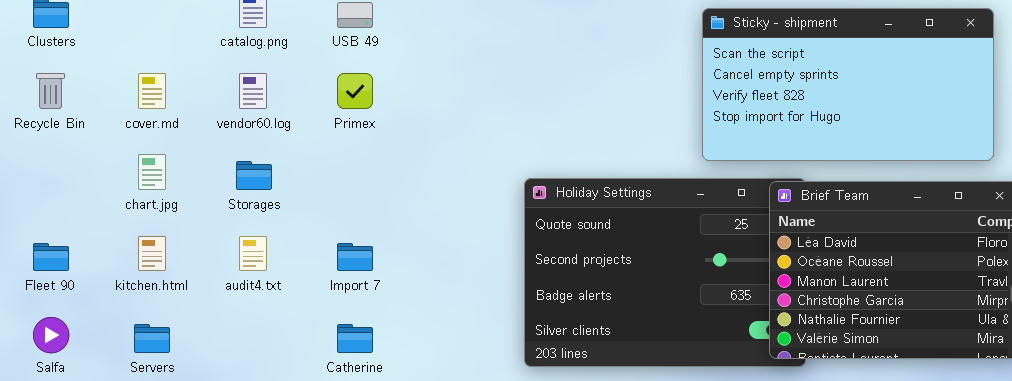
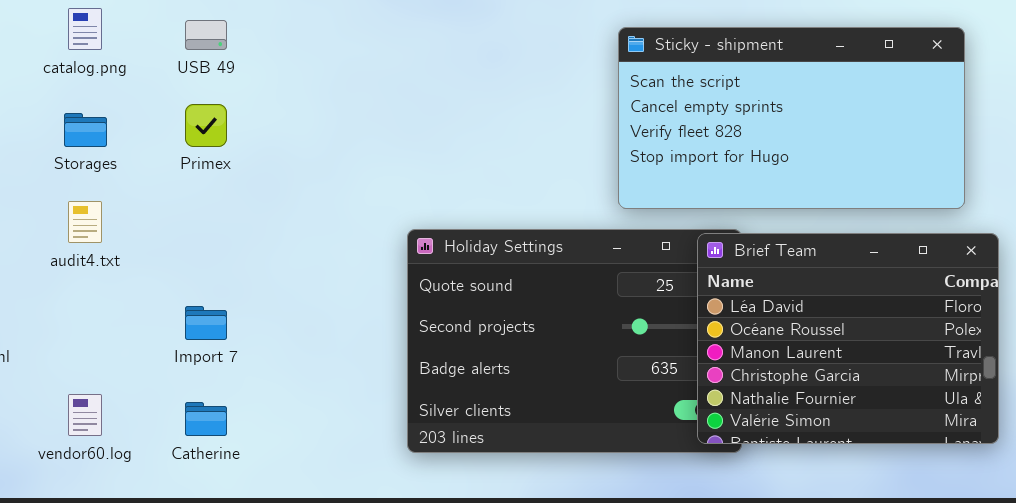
vendor60.log: [239,73,267,109] -> [68,394,102,436], moved
Storages: [236,161,272,190] -> [64,113,107,147], moved
audit4.txt: [239,236,267,271] -> [68,201,102,243], moved

